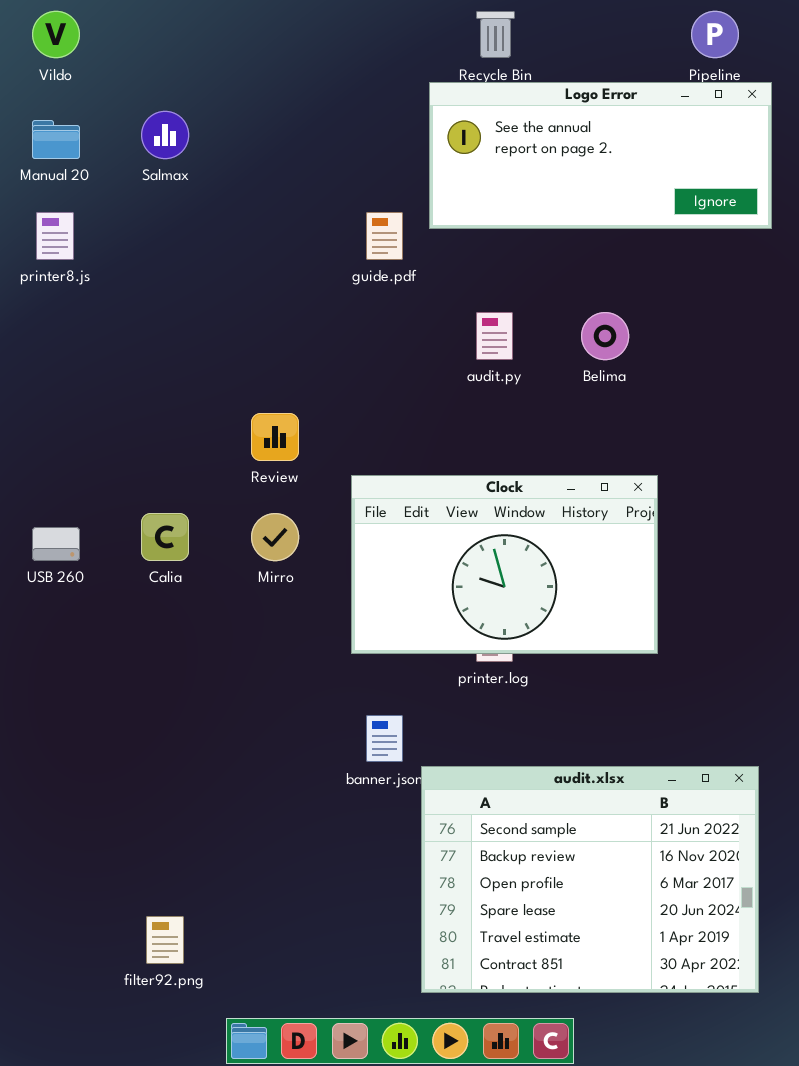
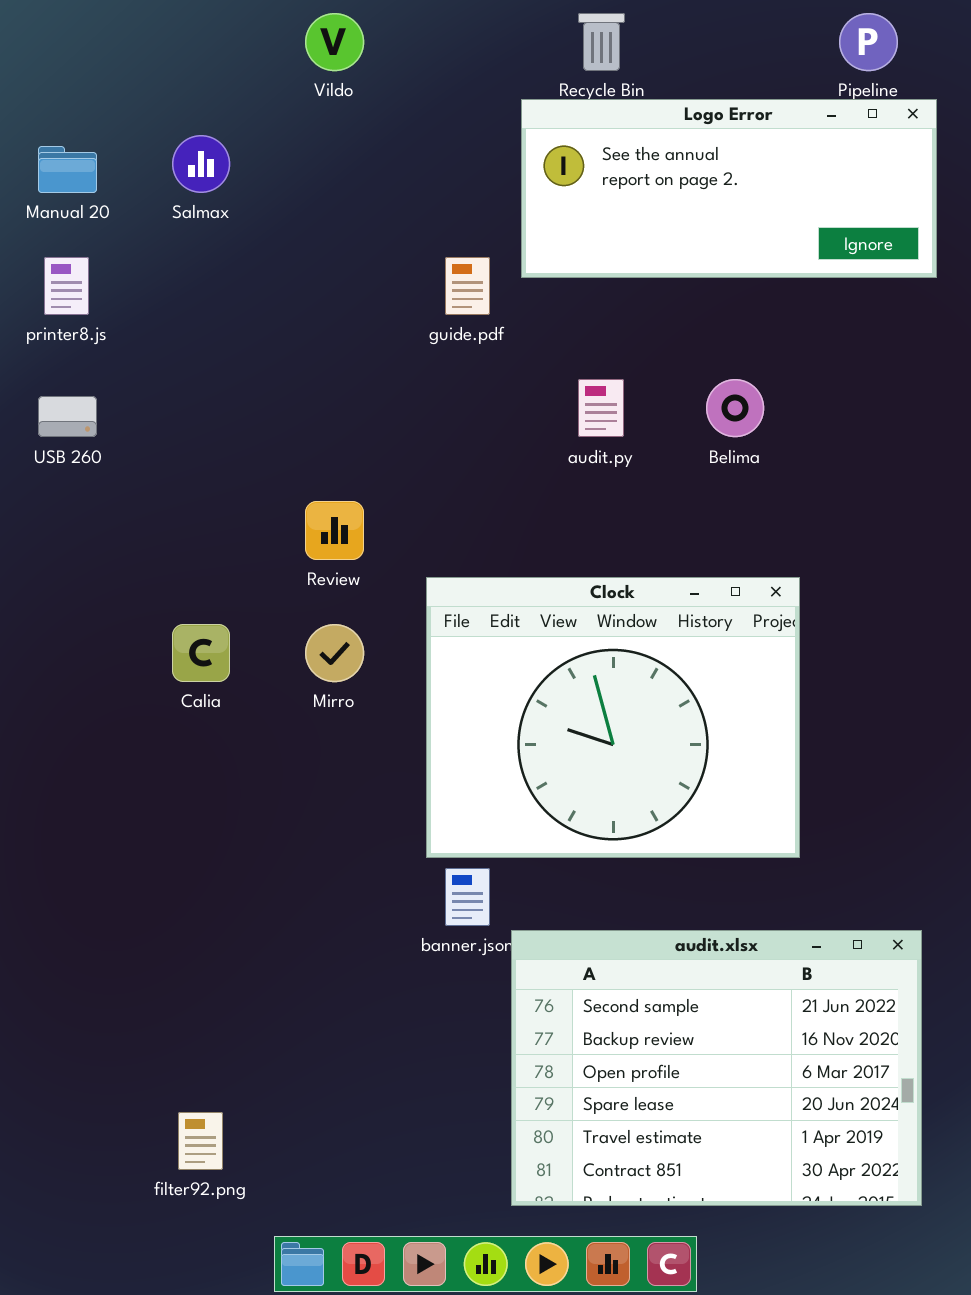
Vildo: [32,11,80,58] -> [305,13,364,71], moved
Clock: [351,475,658,654] -> [426,577,800,858], resized
USB 260: [32,527,80,561] -> [38,396,97,437], moved

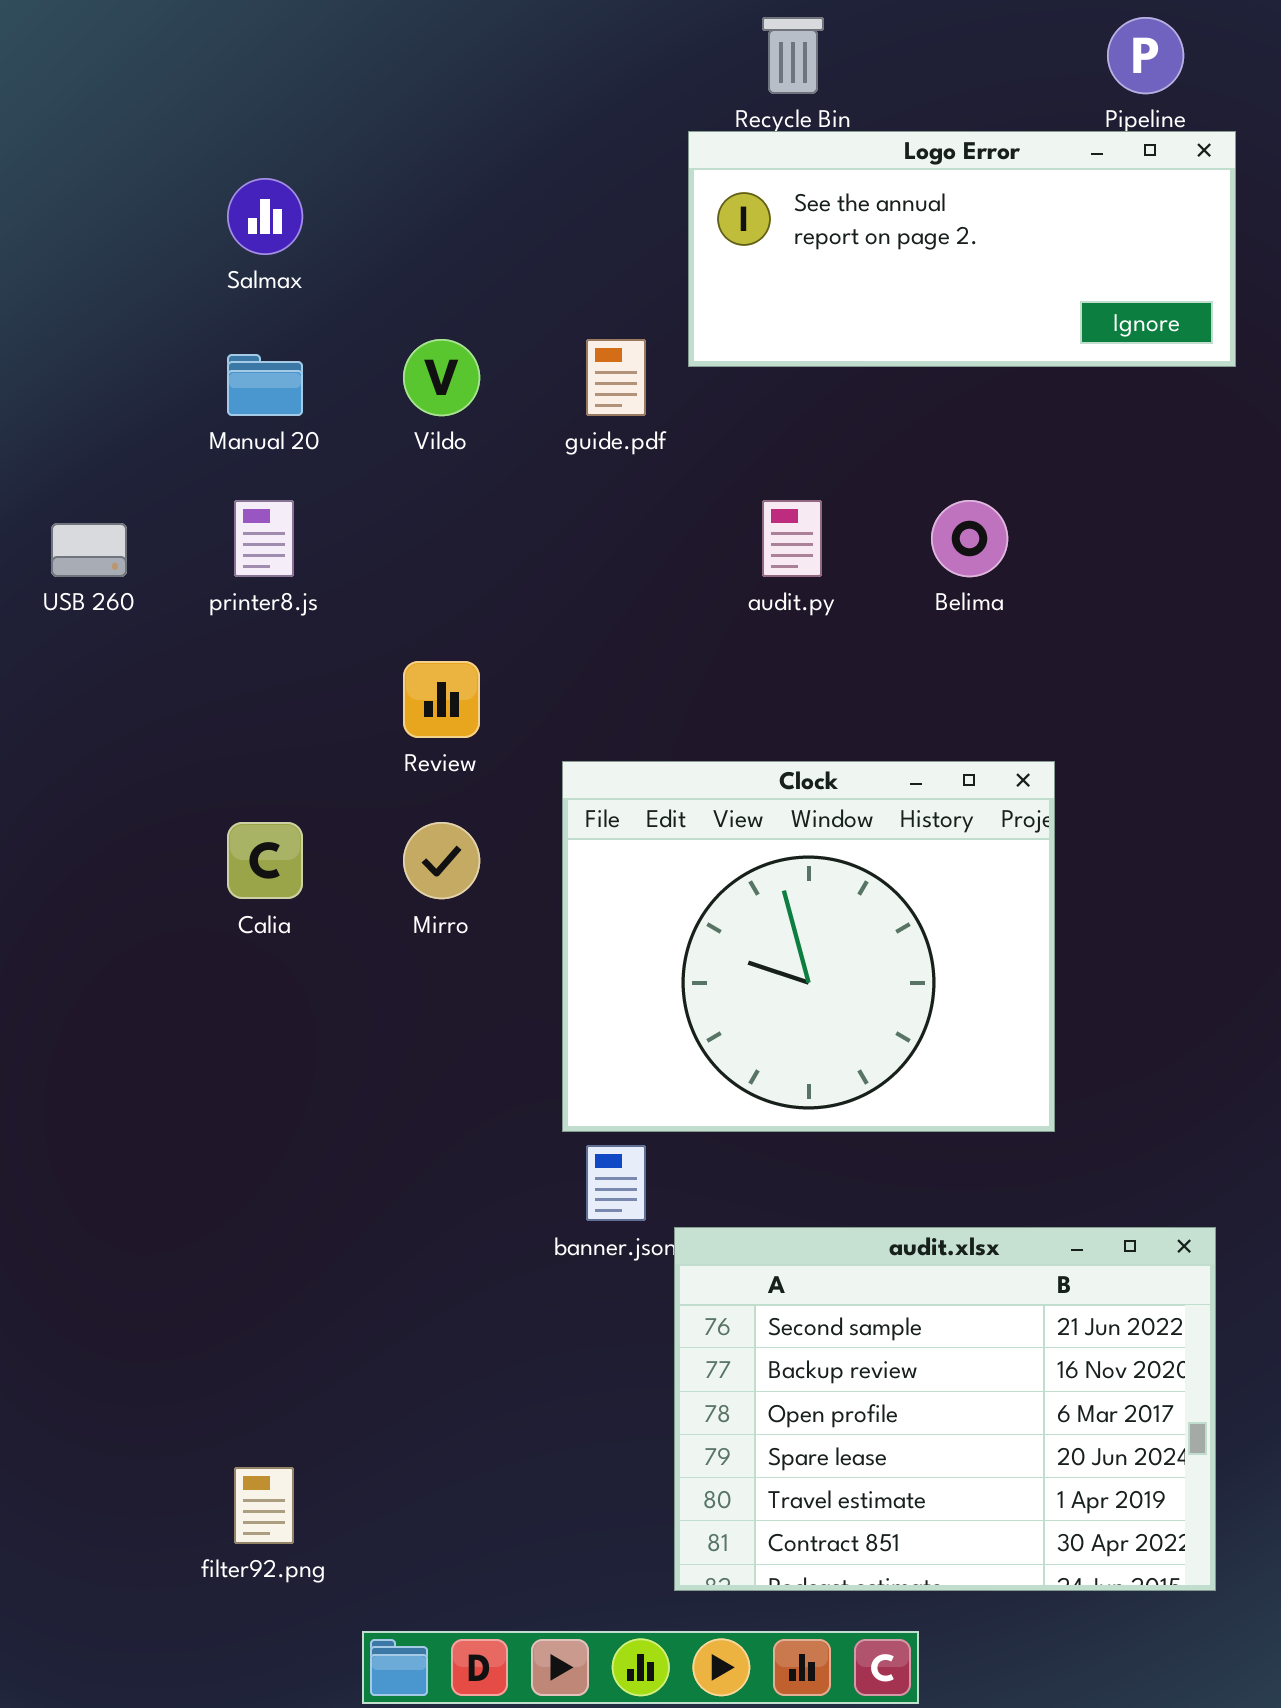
Vildo: [305,13,364,71] -> [403,339,480,416], moved
Manual 20: [38,146,97,193] -> [227,354,303,416], moved
printer8.js: [44,257,89,315] -> [234,500,294,577], moved

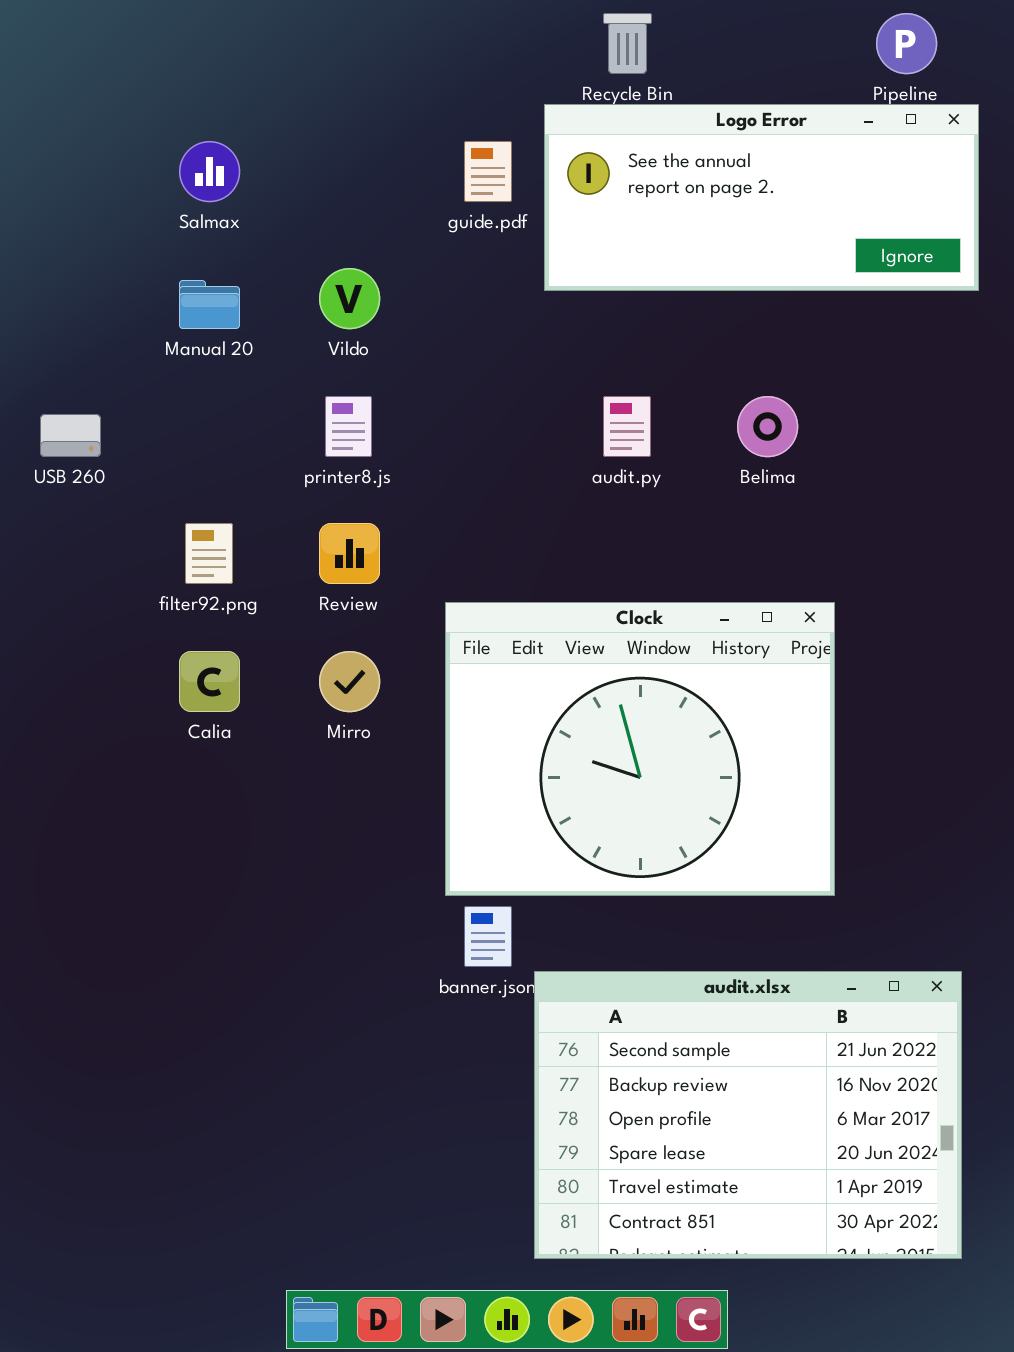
guide.pdf: [586,339,646,416] -> [464,141,512,202], moved
printer8.js: [234,500,294,577] -> [325,396,372,457], moved
filter92.png: [234,1467,294,1544] -> [185,523,233,584], moved

